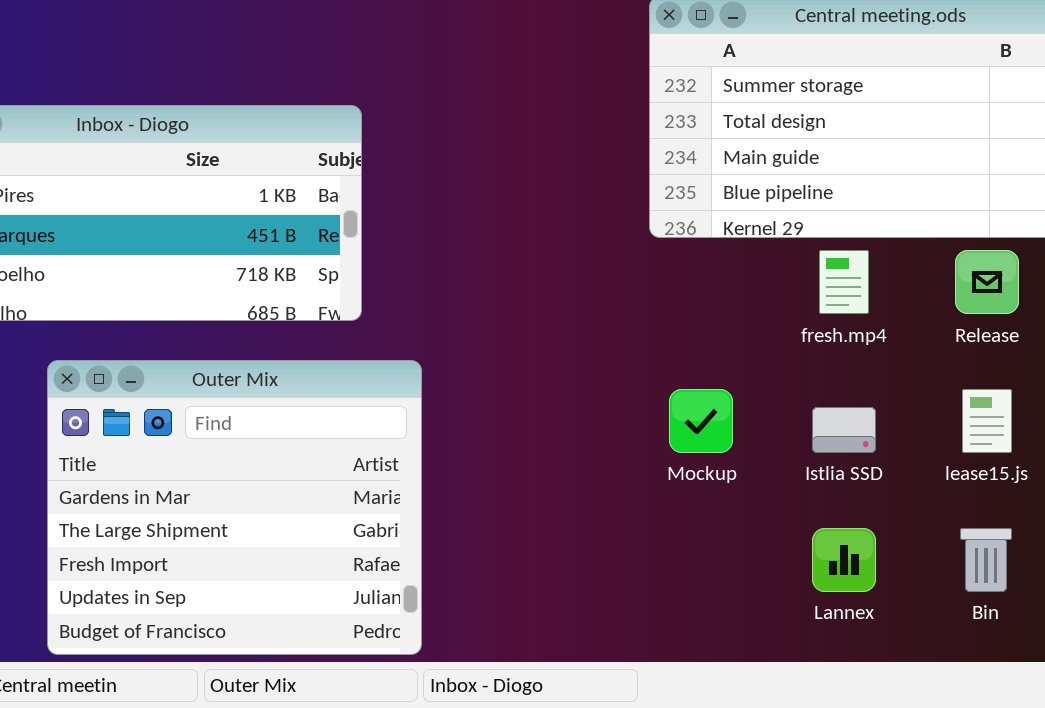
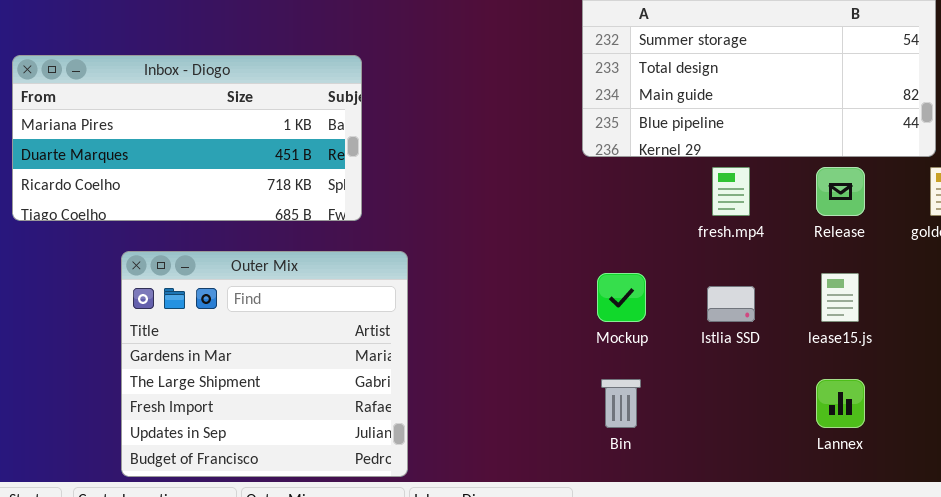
Lannex: [812,528,876,592] -> [816,379,865,428], moved
Bin: [960,528,1012,592] -> [601,379,641,428], moved

